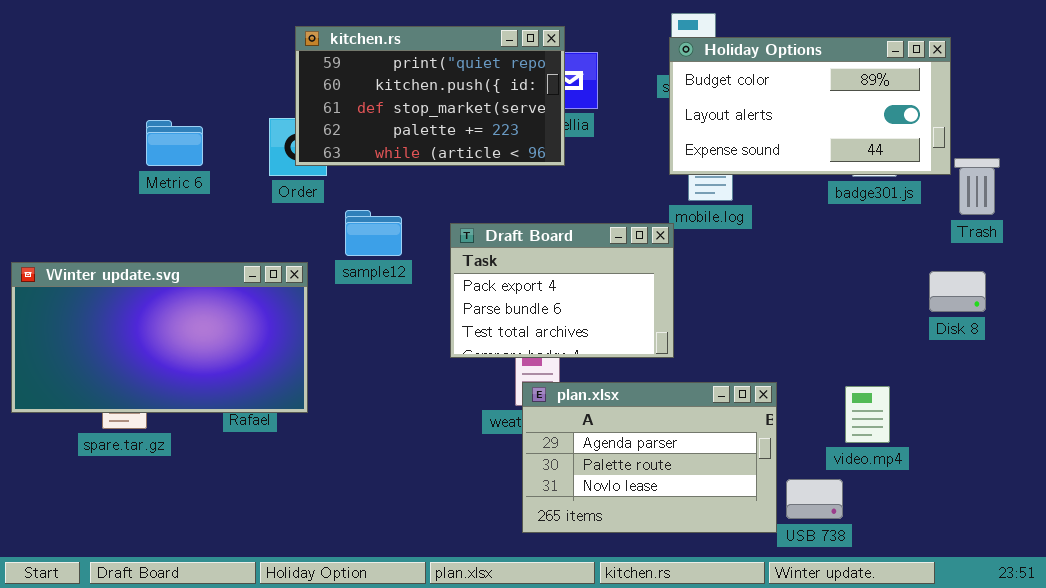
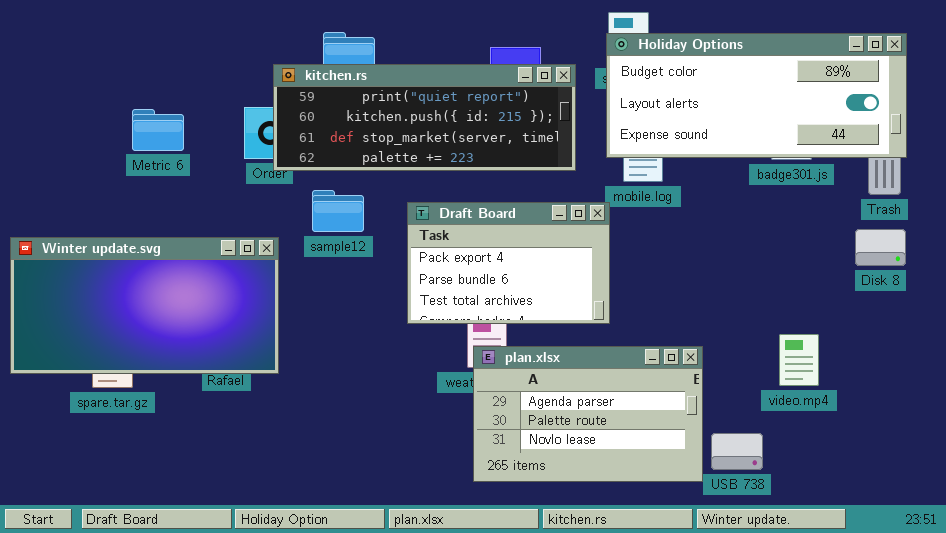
kitchen.rs: [295,26,565,166] -> [273,64,576,171], moved, resized
Holiday Options: [669,37,951,175] -> [606,33,907,158], resized
Disk 8: [929,271,986,312] -> [855,229,906,266], moved
video.mp4: [845,386,890,443] -> [779,334,819,386], moved

